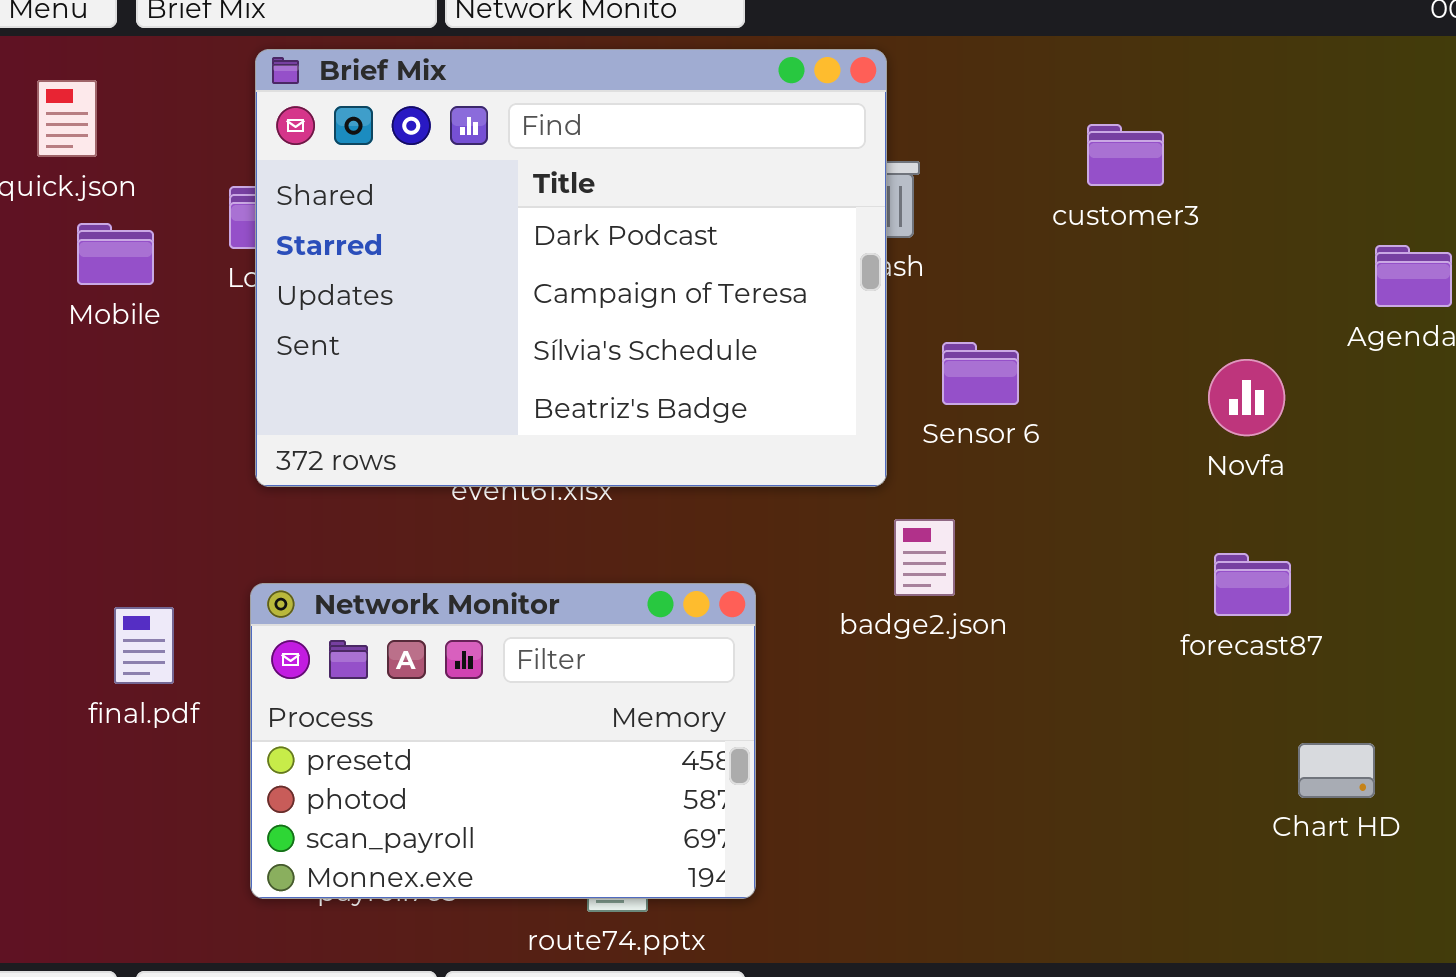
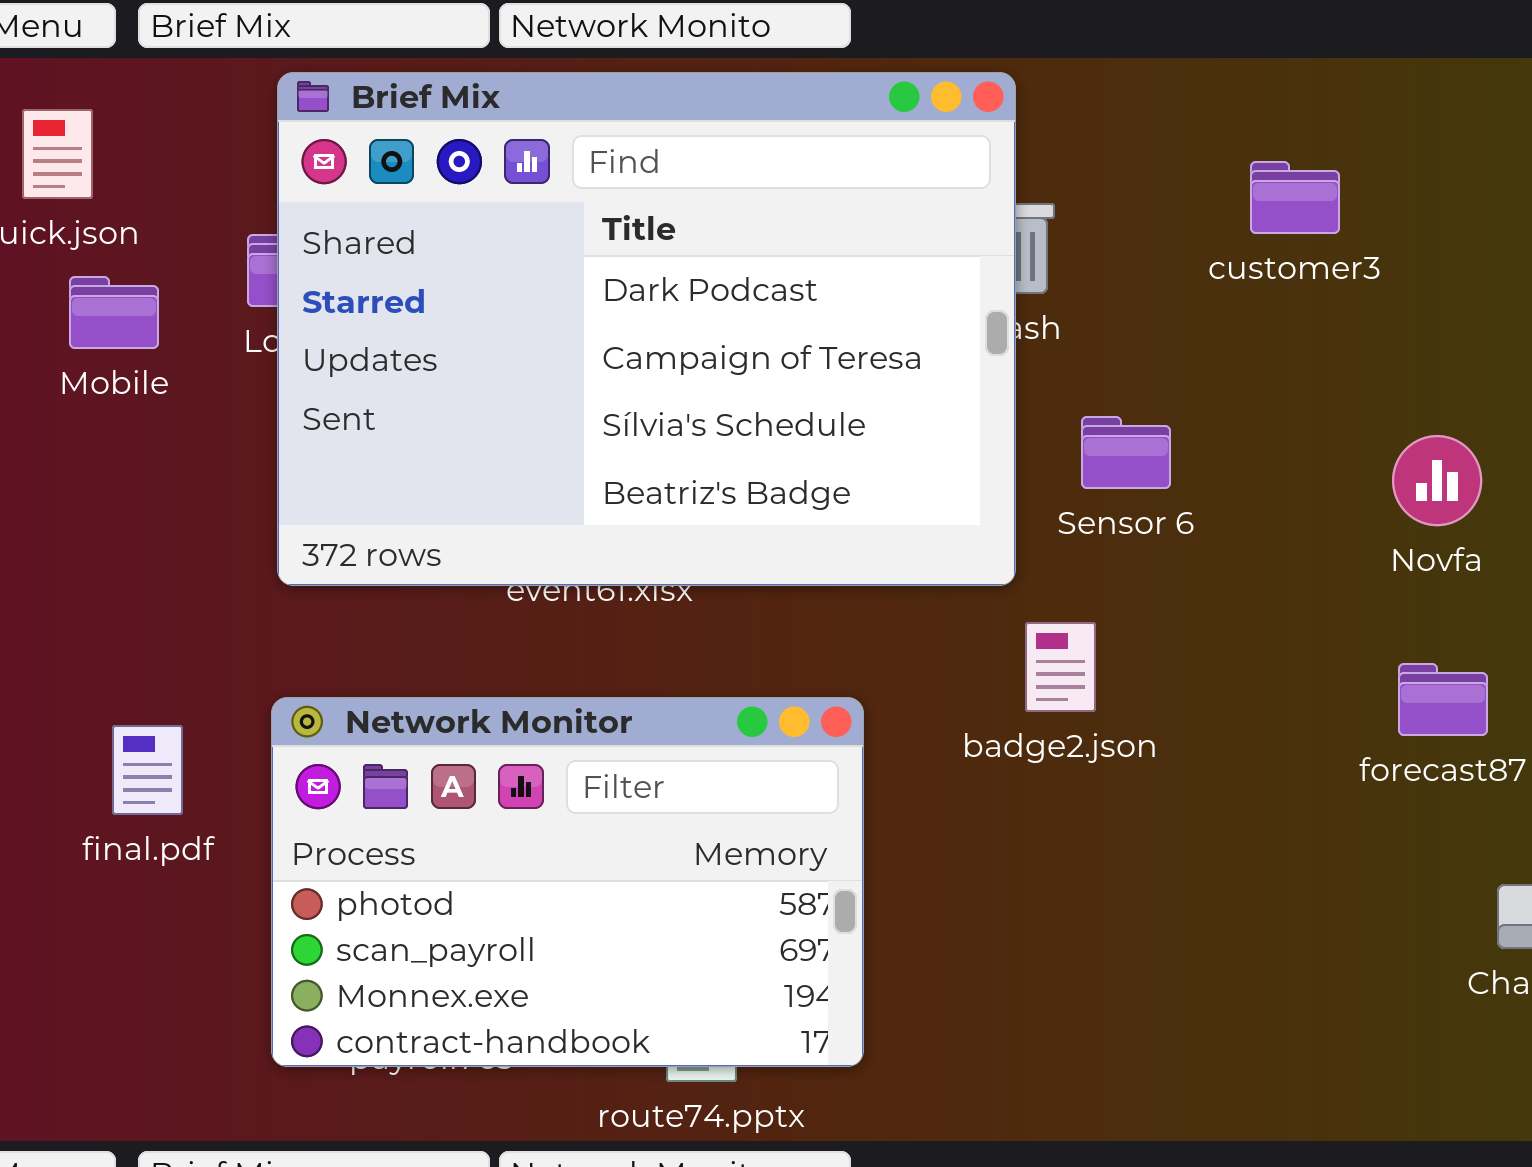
Network Monitor: [250,583,756,899] -> [271,697,864,1067], scrolled down 1 row

